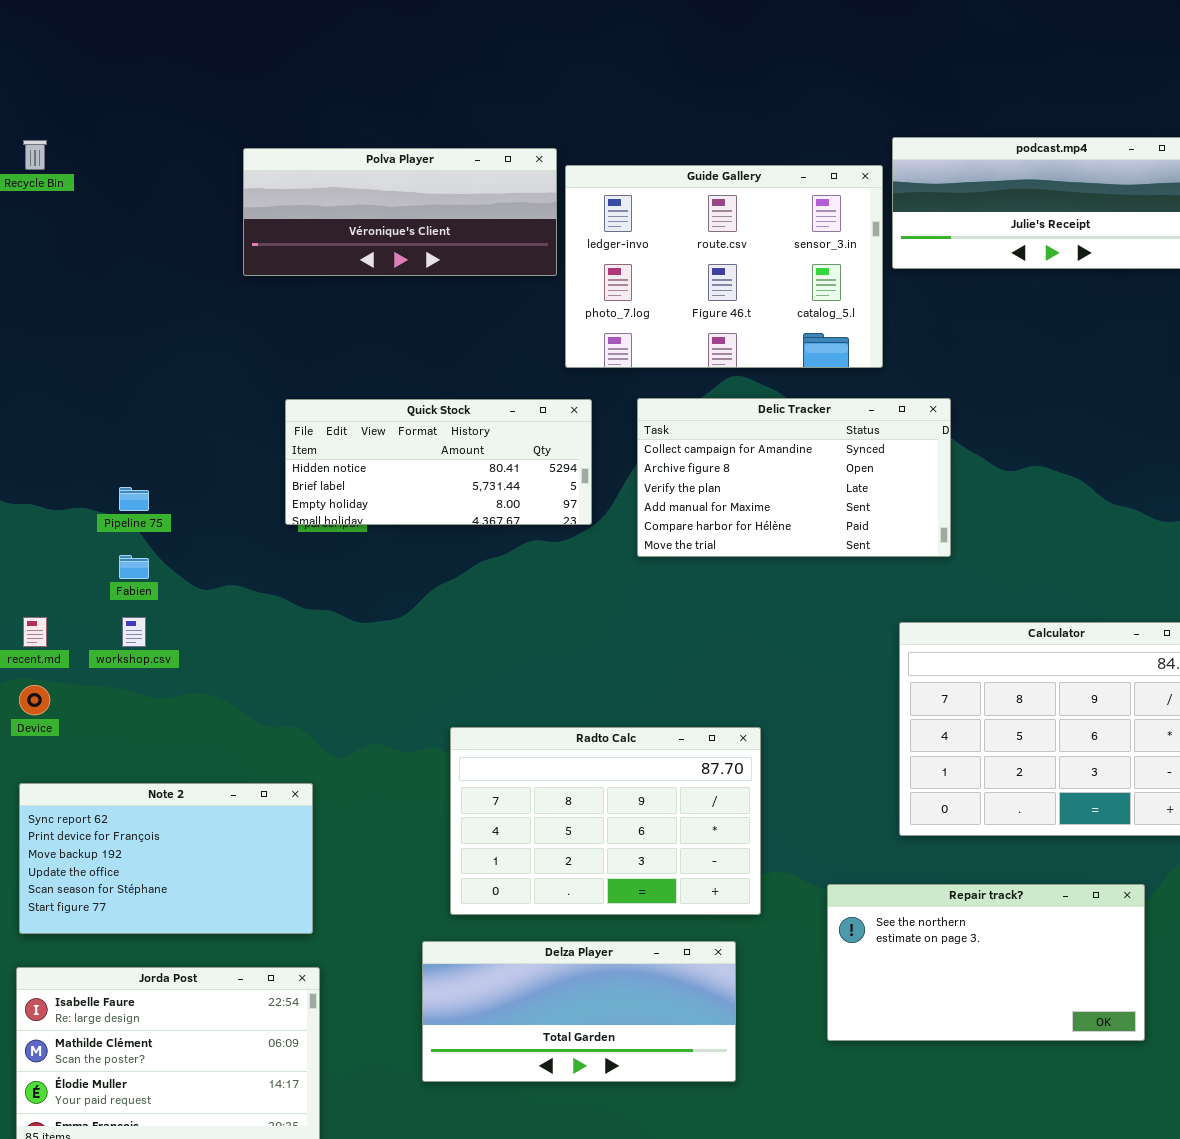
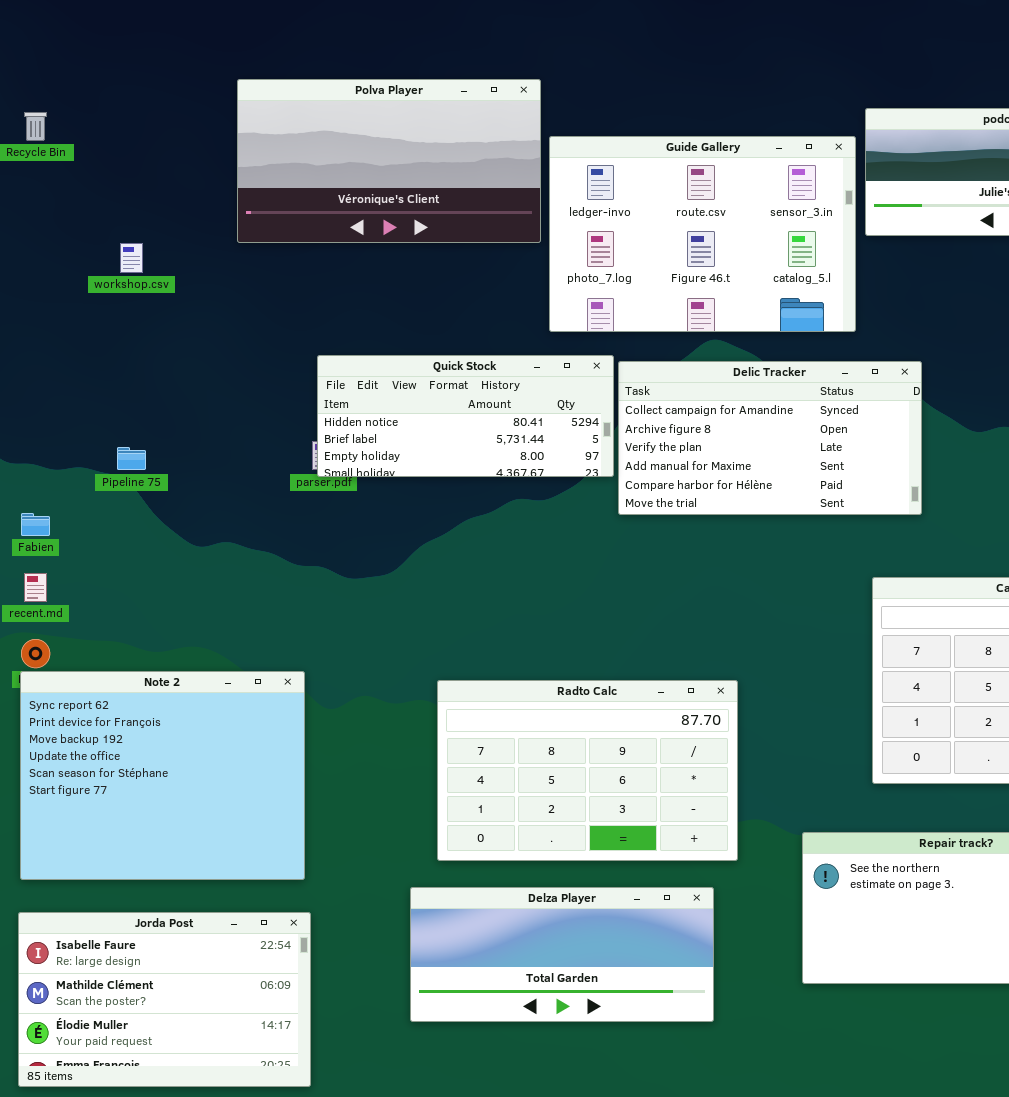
Polva Player: [243,148,557,276] -> [237,79,541,243], resized
Quick Stock: [285,399,592,525] -> [317,355,614,477], moved
Fabien: [119,555,149,579] -> [21,513,50,536], moved
workshop.csv: [122,617,146,647] -> [120,243,143,273], moved
Note 2: [19,783,313,934] -> [20,671,305,880], resized

